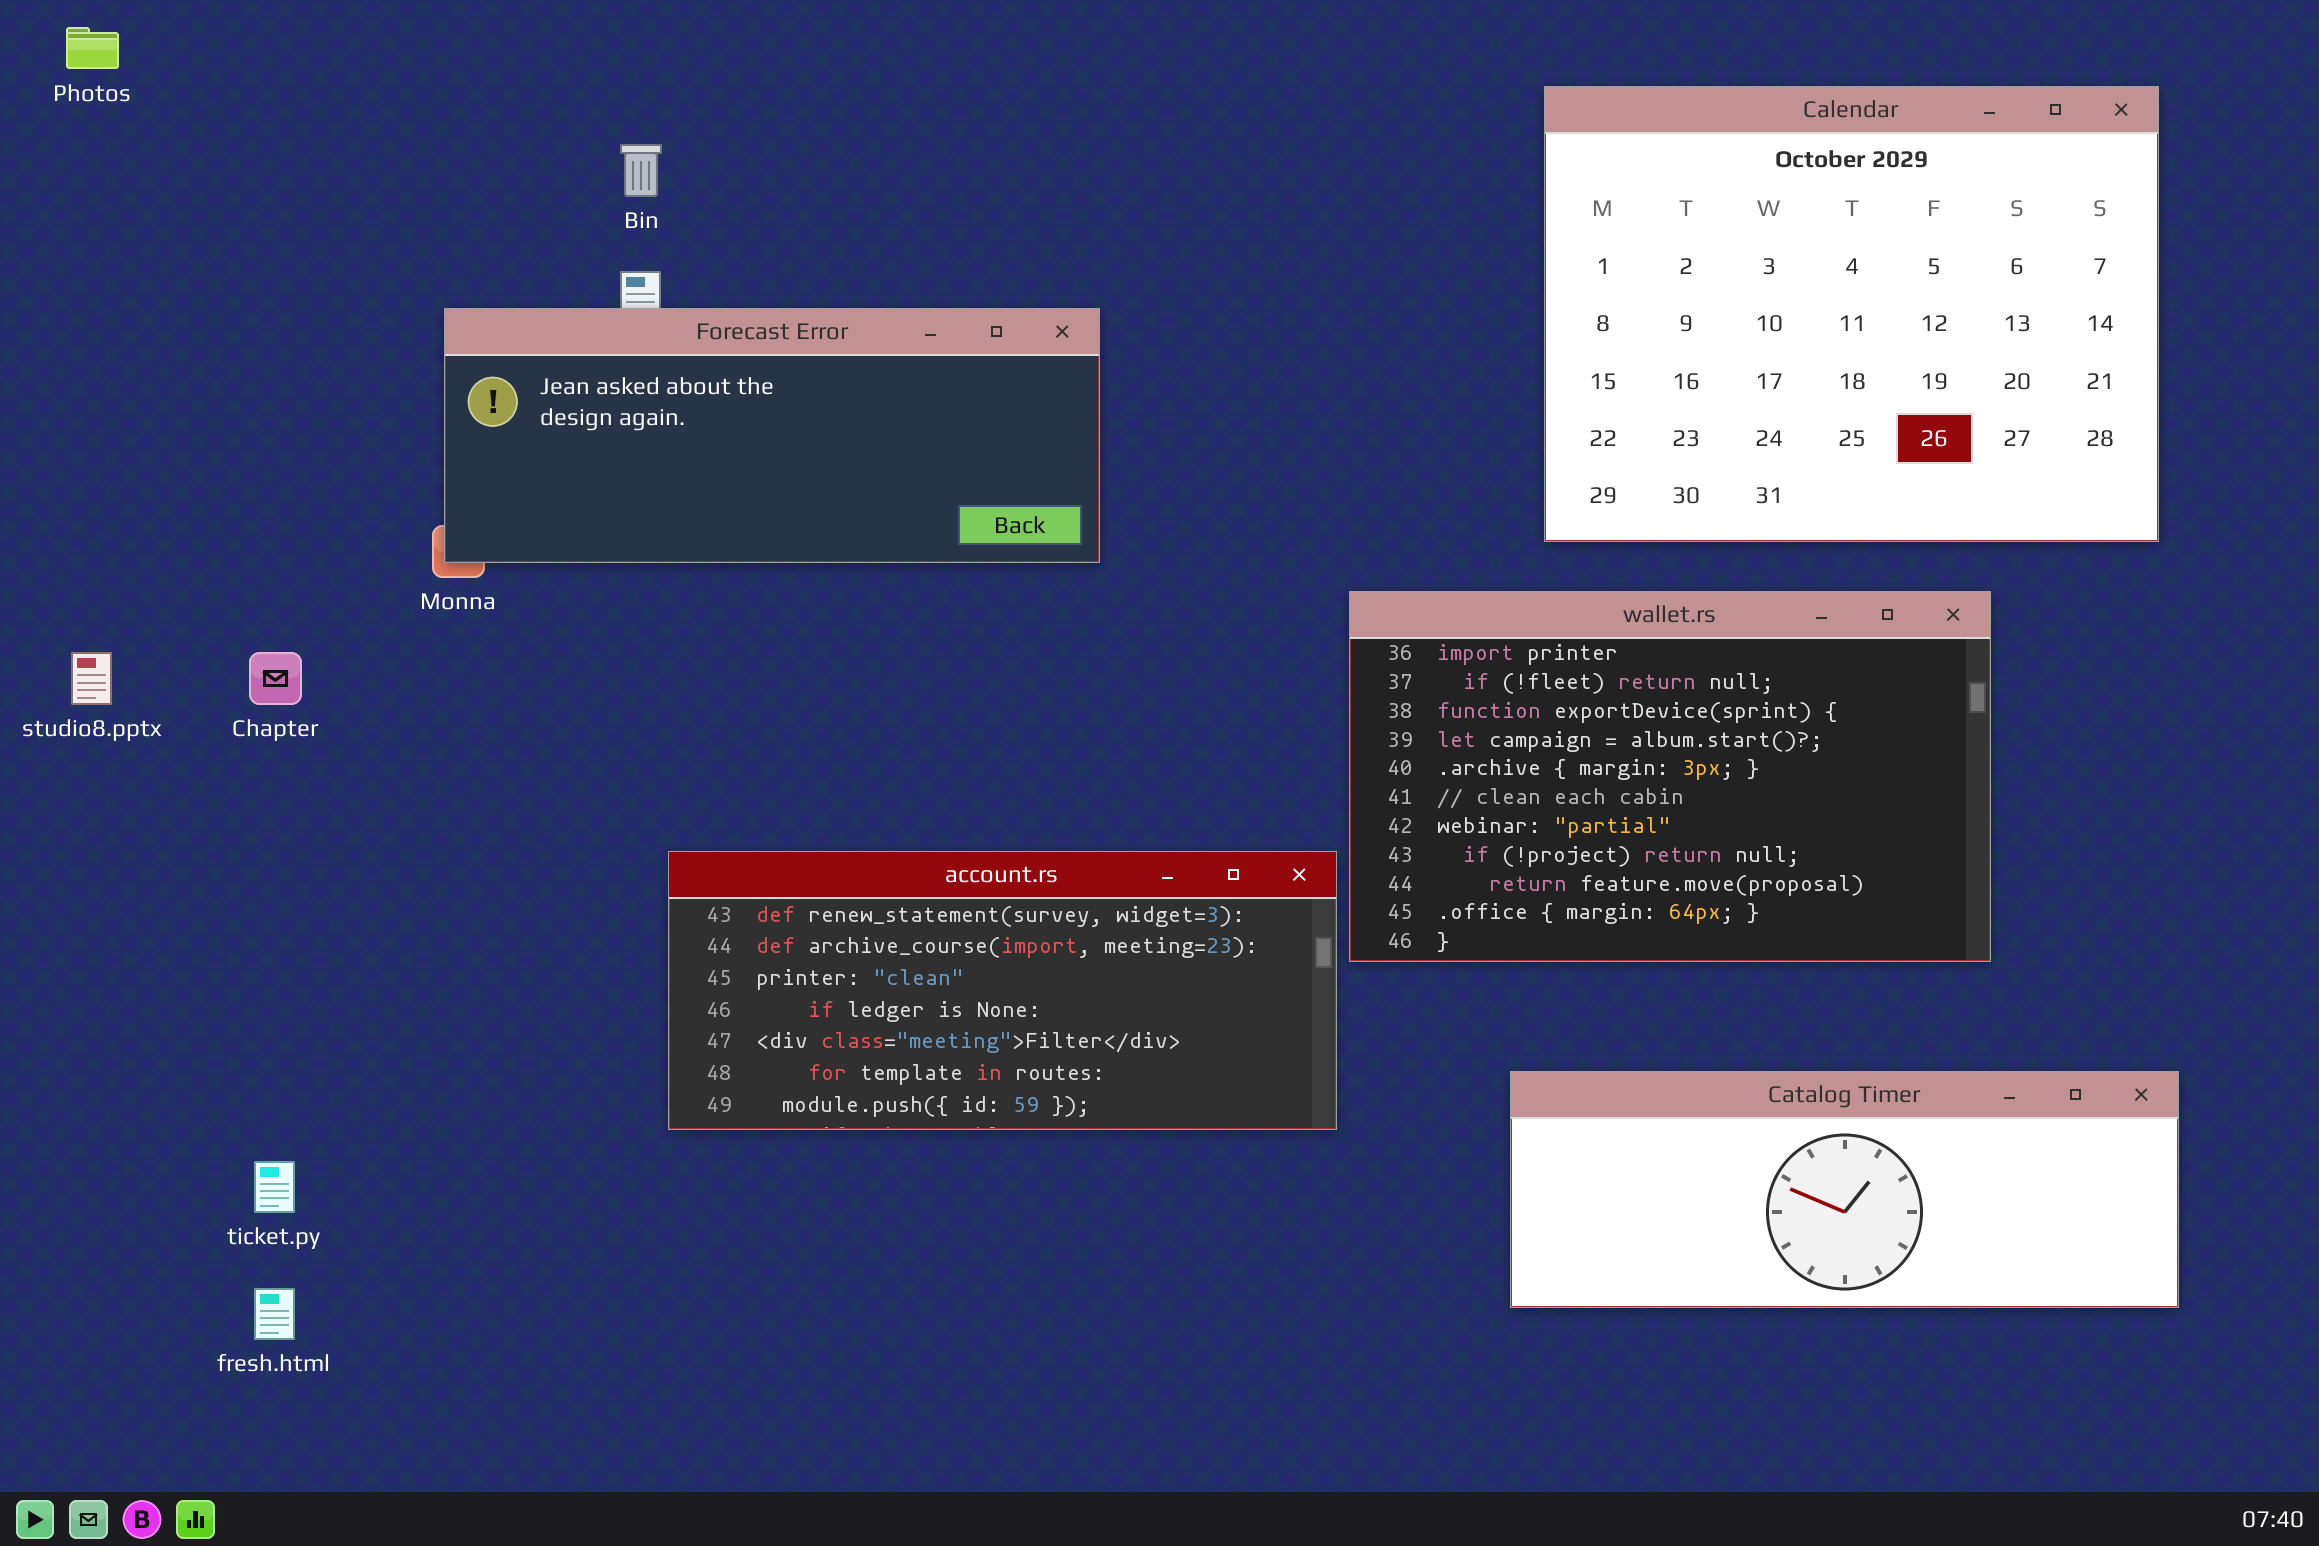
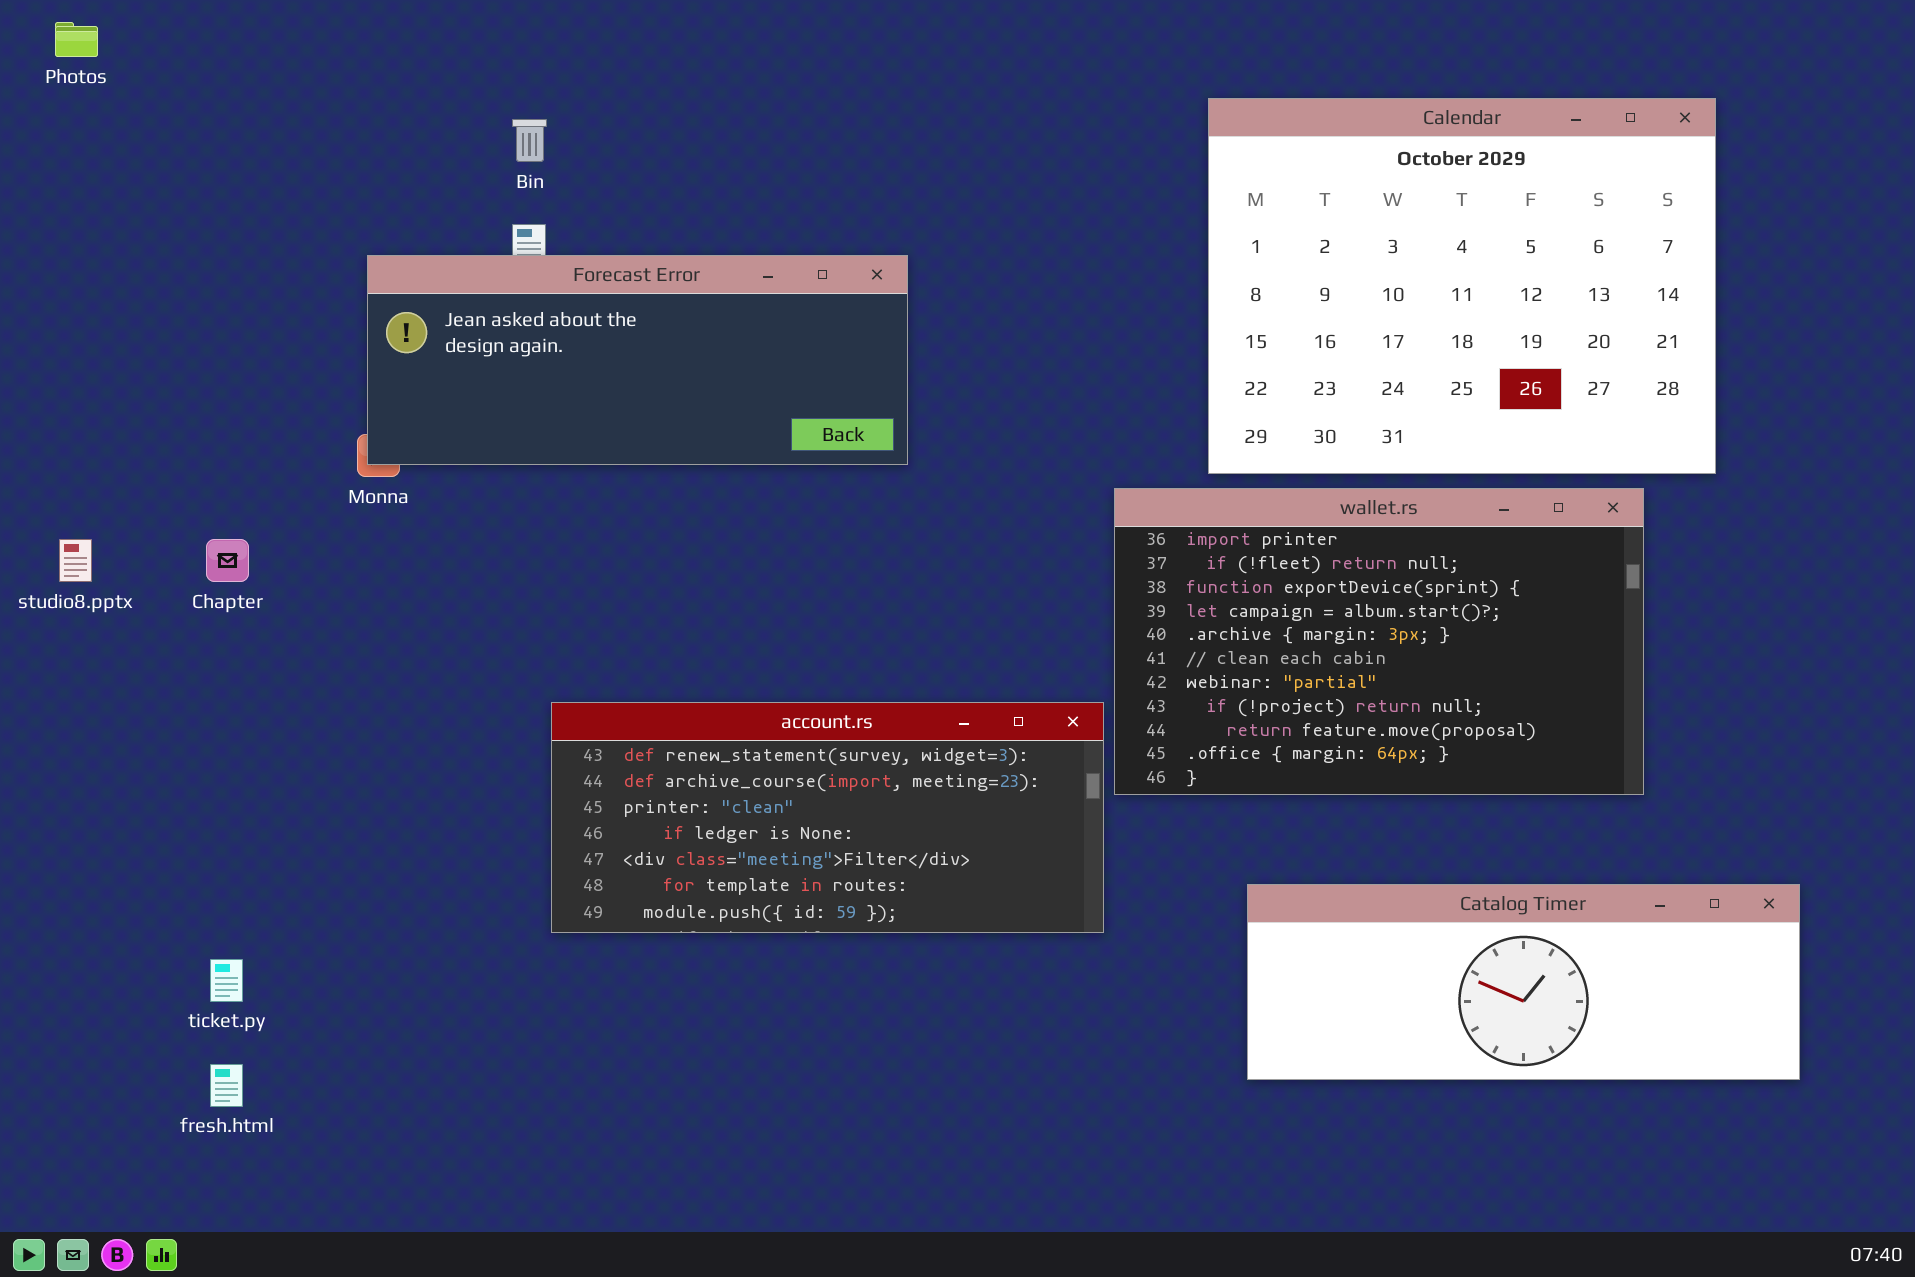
Calendar: [1544,86,2159,542] -> [1208,98,1716,474], moved

